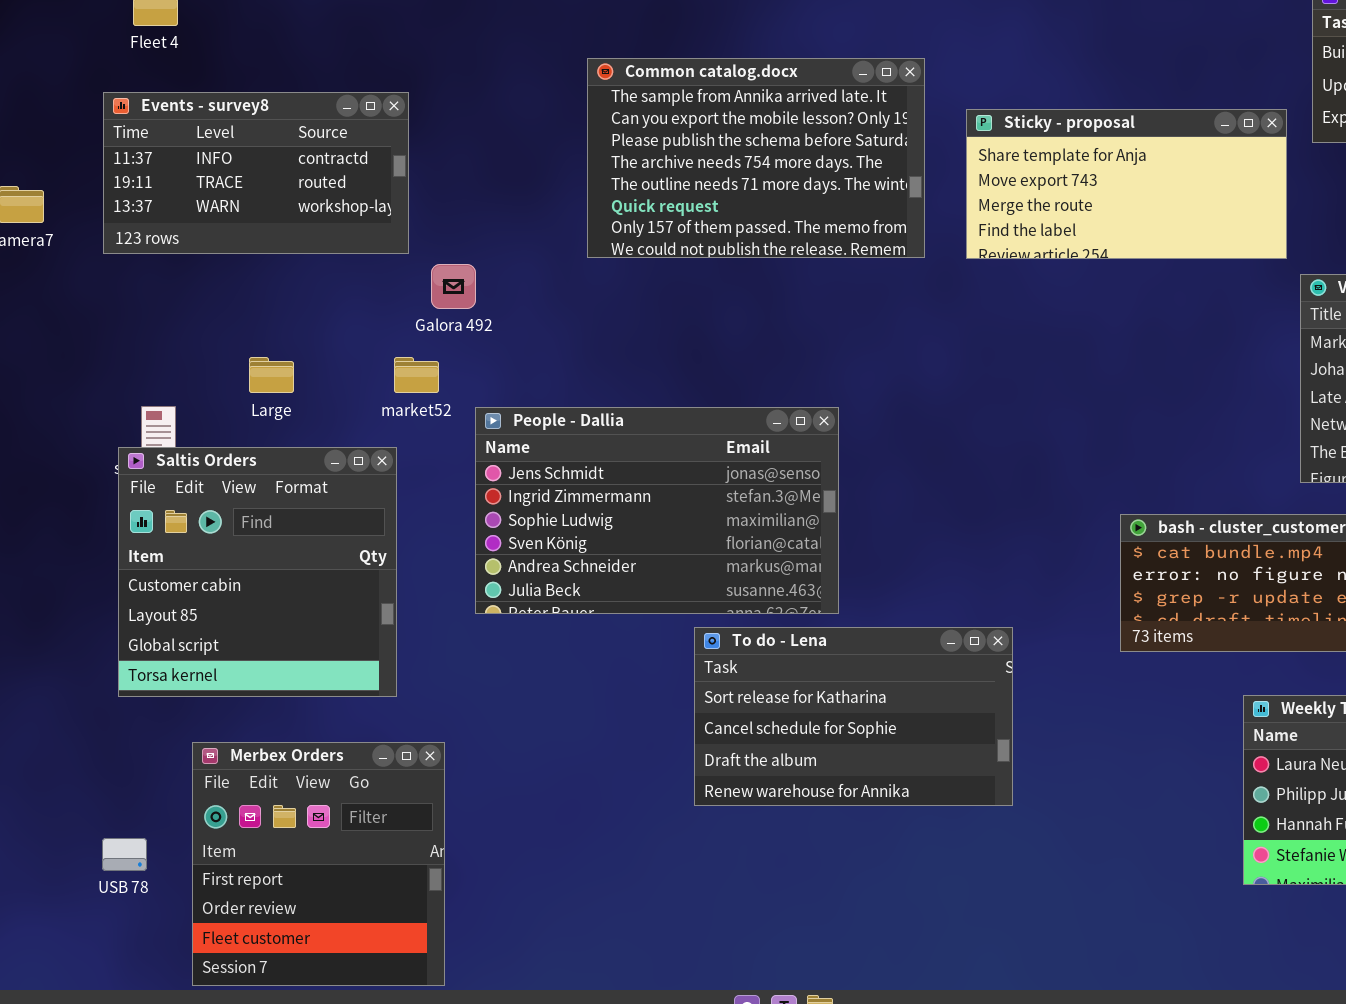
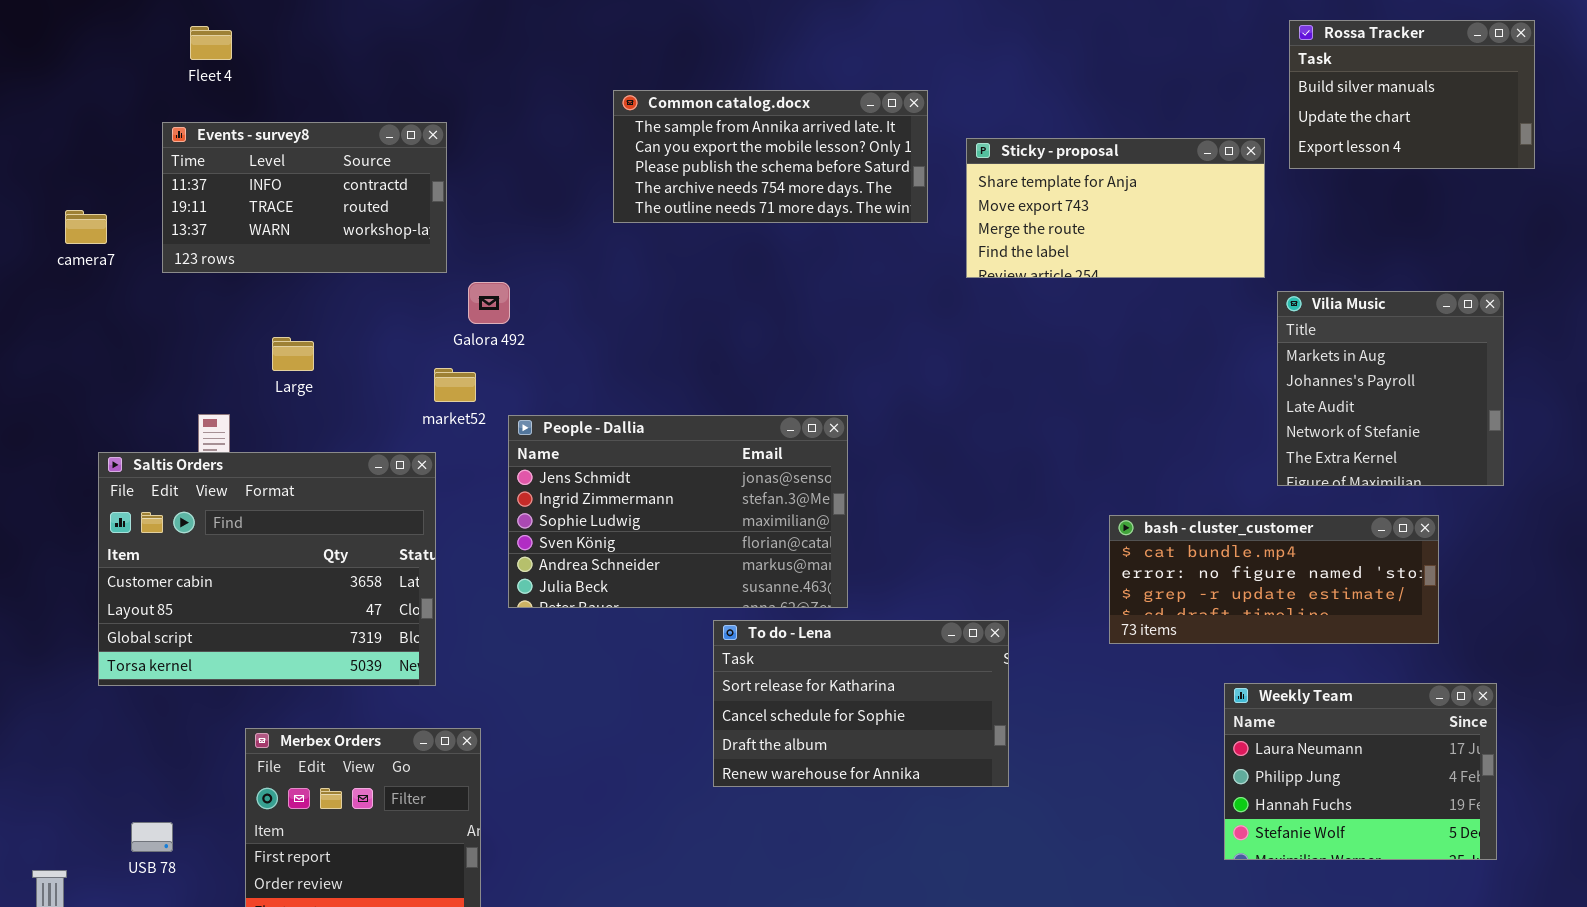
Common catalog.docx: [587,58,925,258] -> [613,90,928,223], resized
Large: [249,357,294,393] -> [272,337,314,371], moved
Saltis Orders: [118,447,397,697] -> [98,452,436,686], resized
USB 78: [102,838,147,871] -> [131,822,173,852], moved

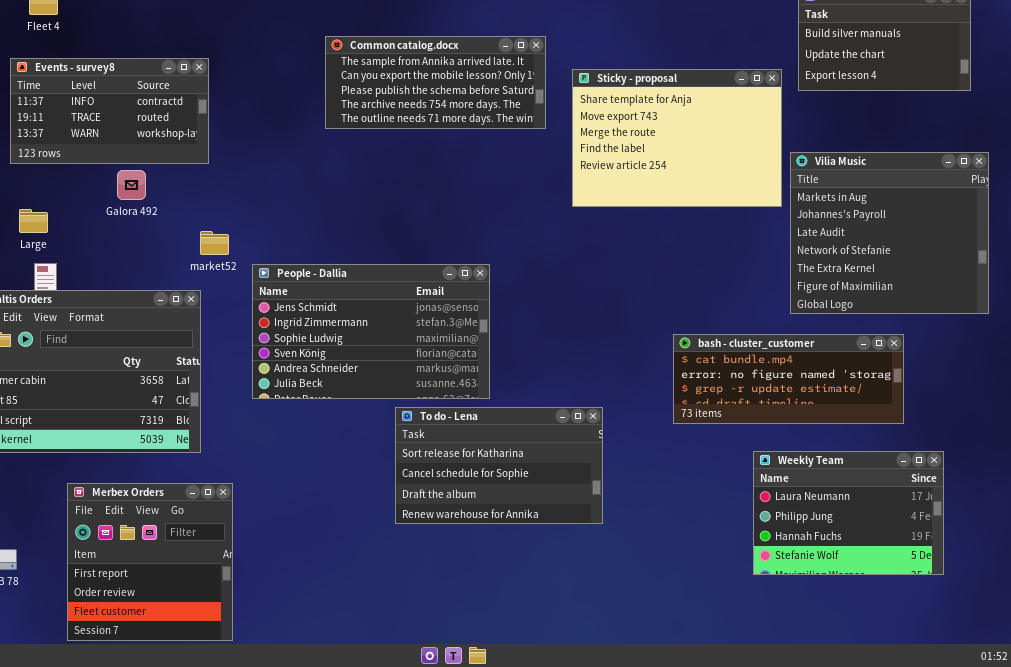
Sticky - proposal: [966,138,1265,278] -> [572,69,782,207], resized
Galora 492: [468,282,510,324] -> [117,170,146,200], moved
Vilia Music: [1277,291,1504,486] -> [790,152,989,314], resized
Large: [272,337,314,371] -> [19,209,48,233], moved

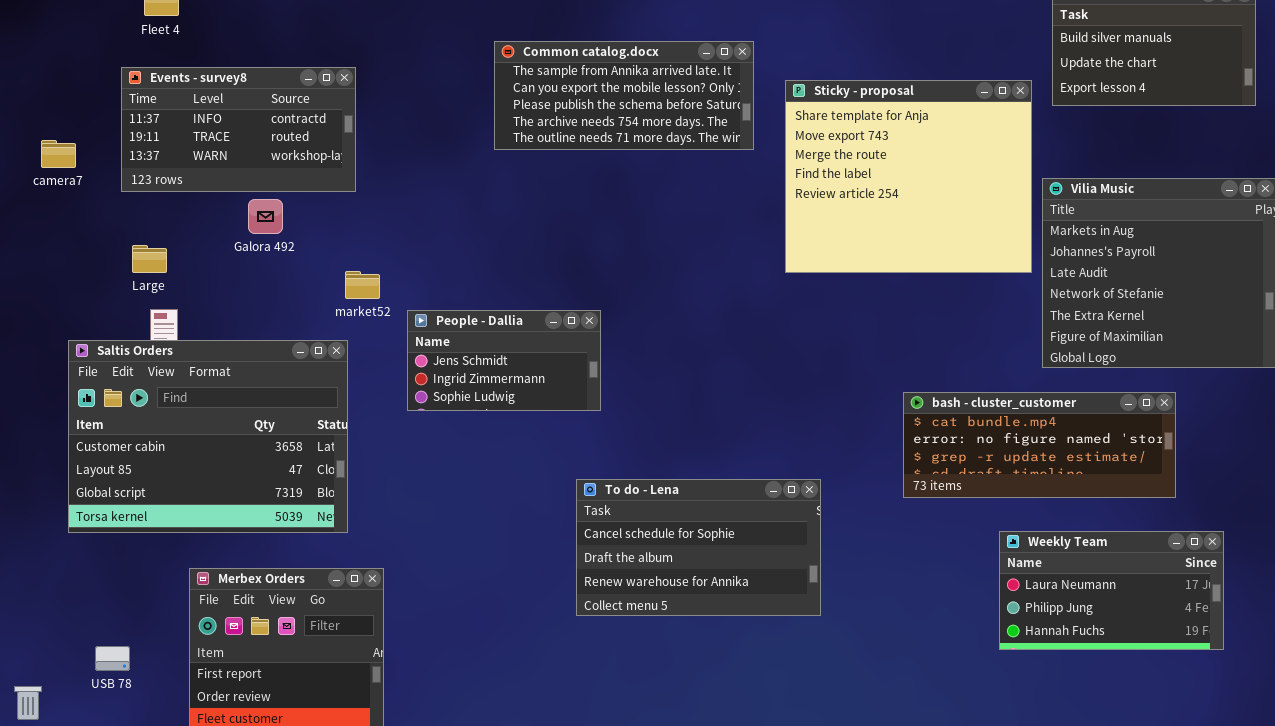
Sticky - proposal: [572,69,782,207] -> [785,80,1032,273], resized
People - Dallia: [252,264,490,399] -> [407,310,601,411], resized
To do - Lena: [395,407,603,524] -> [576,479,821,616], scrolled down 1 row
Weekly Team: [753,451,944,575] -> [999,531,1224,650], resized

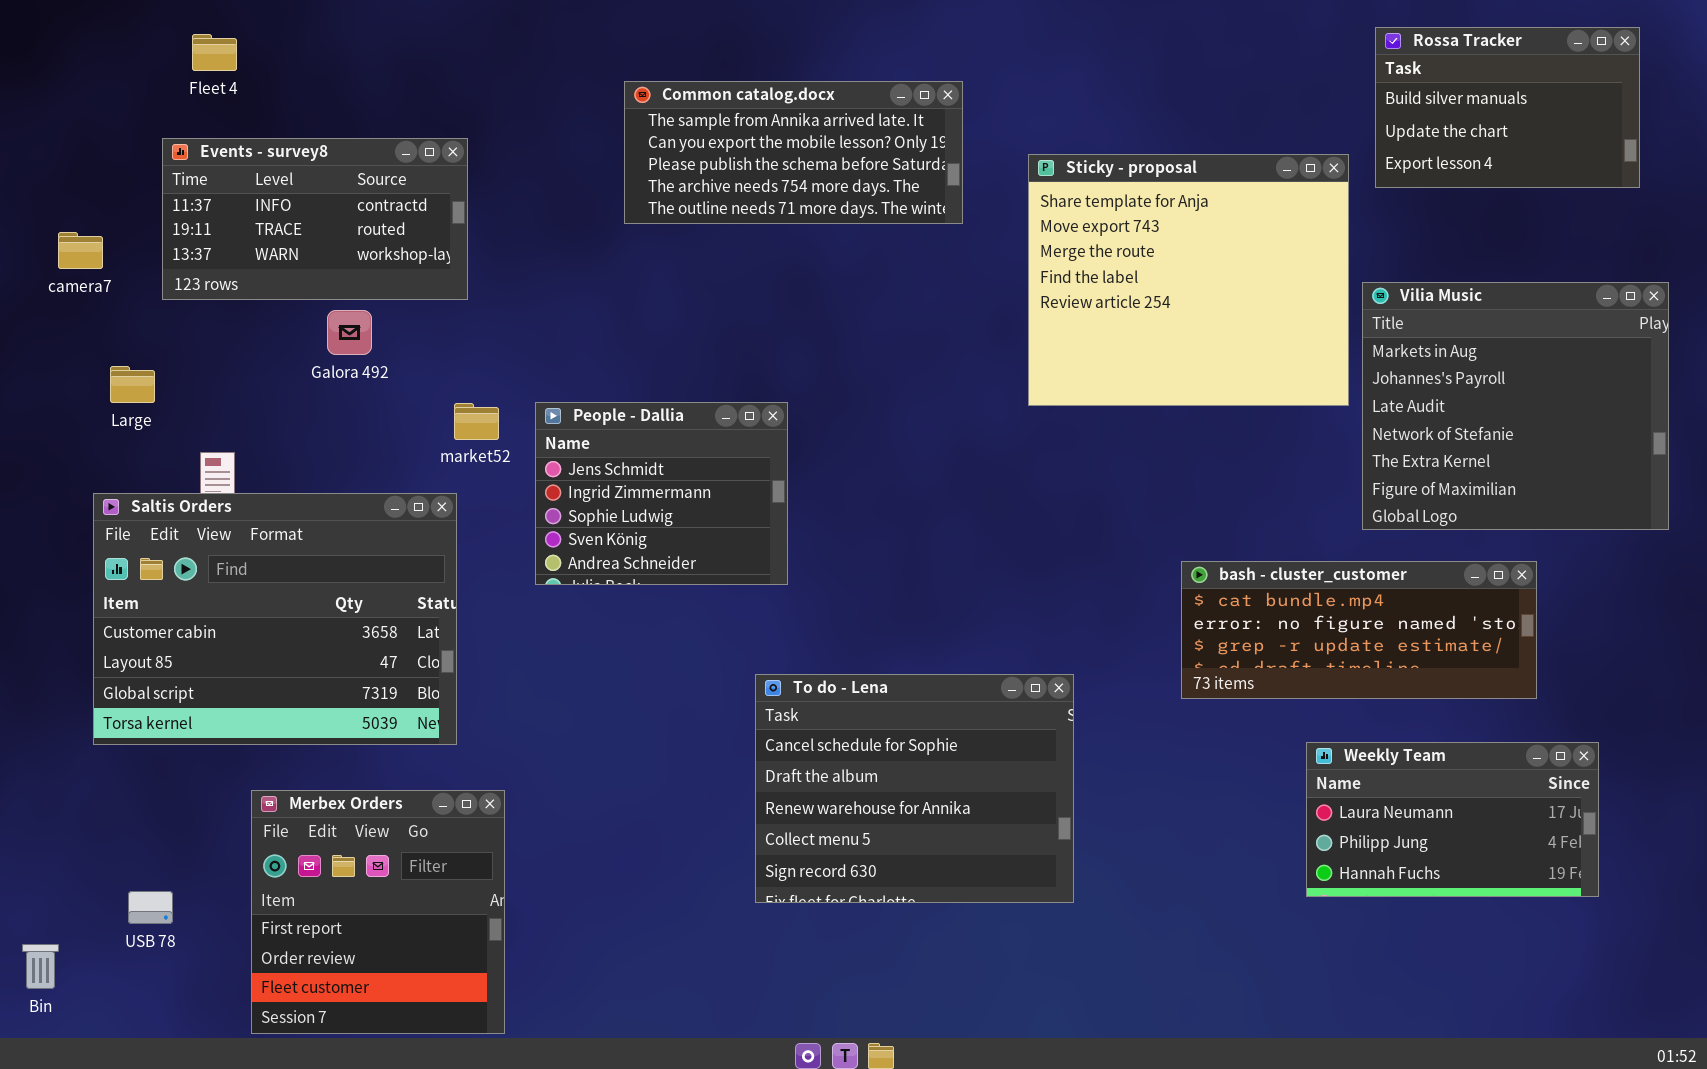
Common catalog.docx: [494,41,754,150] -> [624,81,963,224], moved
Large: [132,245,167,273] -> [110,366,155,403], moved
People - Dallia: [407,310,601,411] -> [535,402,788,585], resized
To do - Lena: [576,479,821,616] -> [755,674,1074,903], resized

